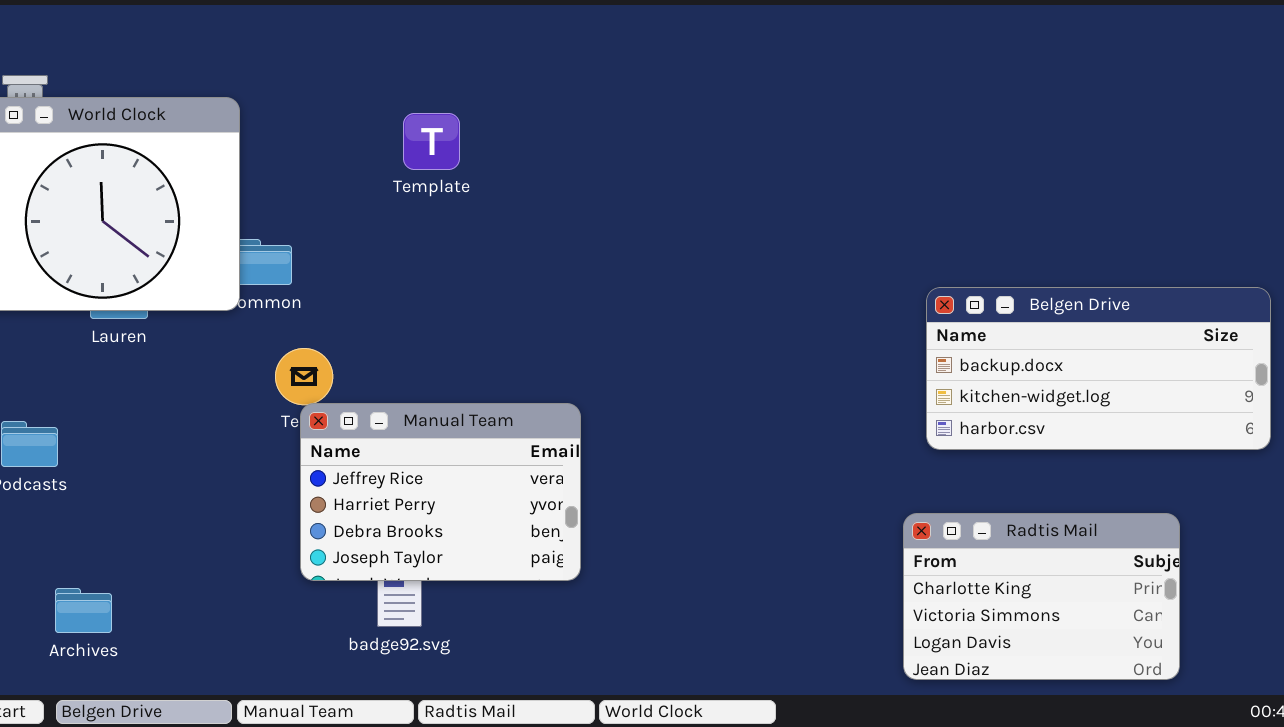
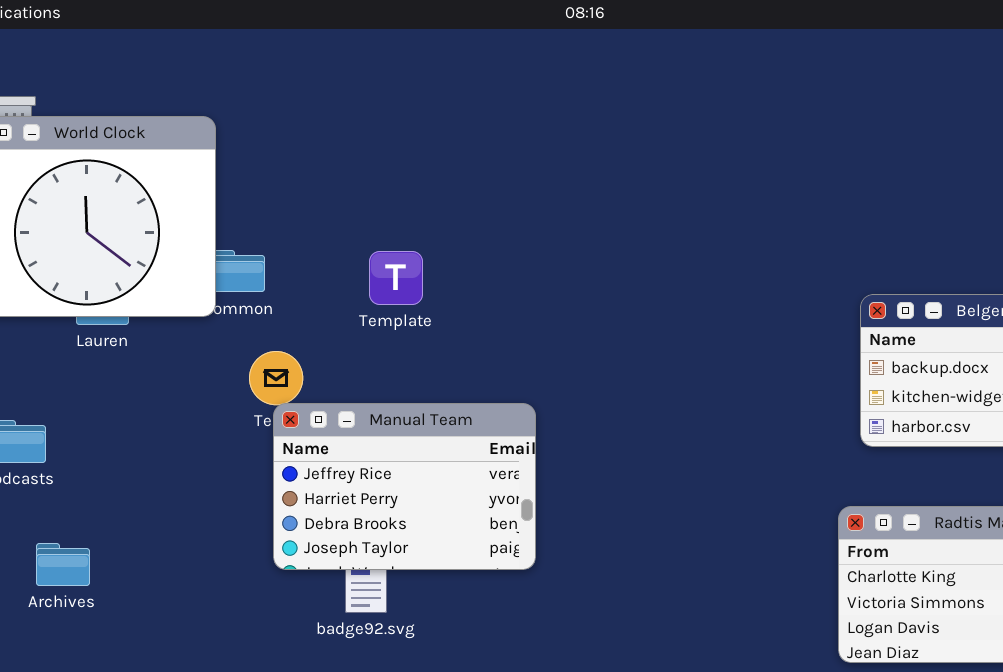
Template: [403,113,460,170] -> [369,251,423,305], moved
Archives: [55,588,112,633] -> [36,543,90,586], moved

